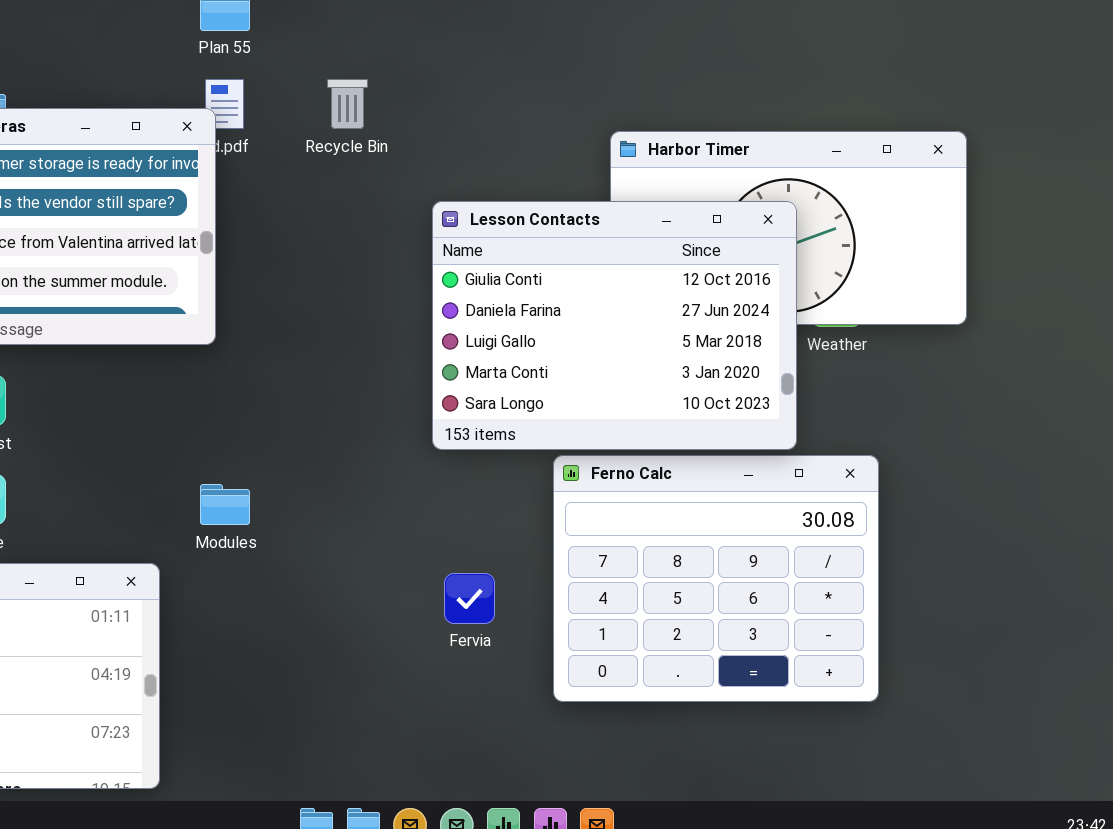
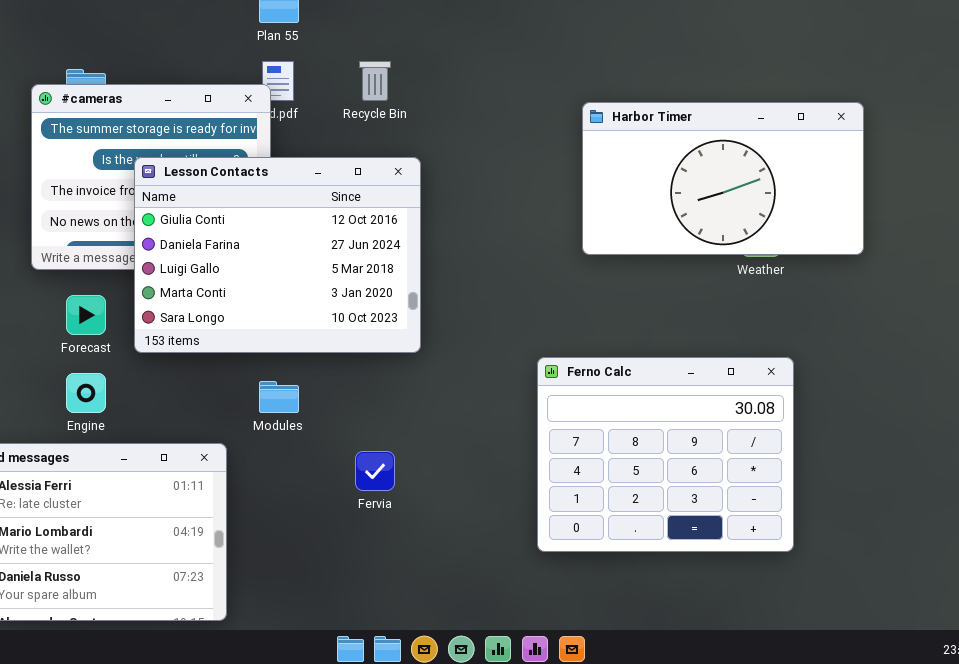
Lesson Contacts: [432,201,797,450] -> [134,157,421,353], moved
Fervia: [444,573,495,624] -> [355,451,395,491], moved

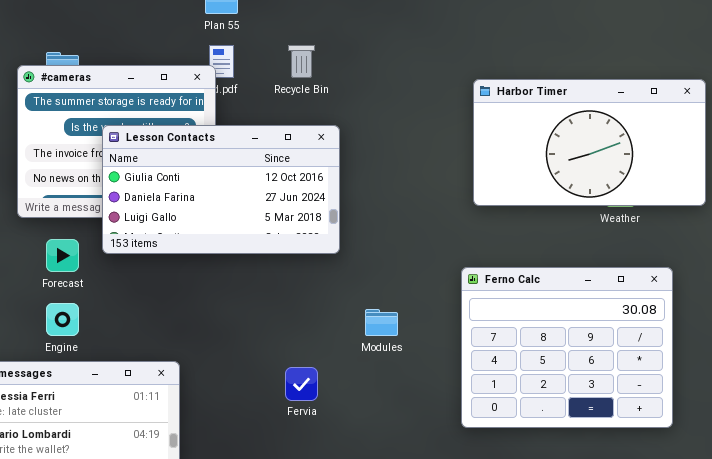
Lesson Contacts: [134,157,421,353] -> [102,125,340,254], resized
Ferno Calc: [537,357,794,552] -> [461,267,673,428], moved
Modules: [259,381,299,413] -> [365,309,398,336], moved

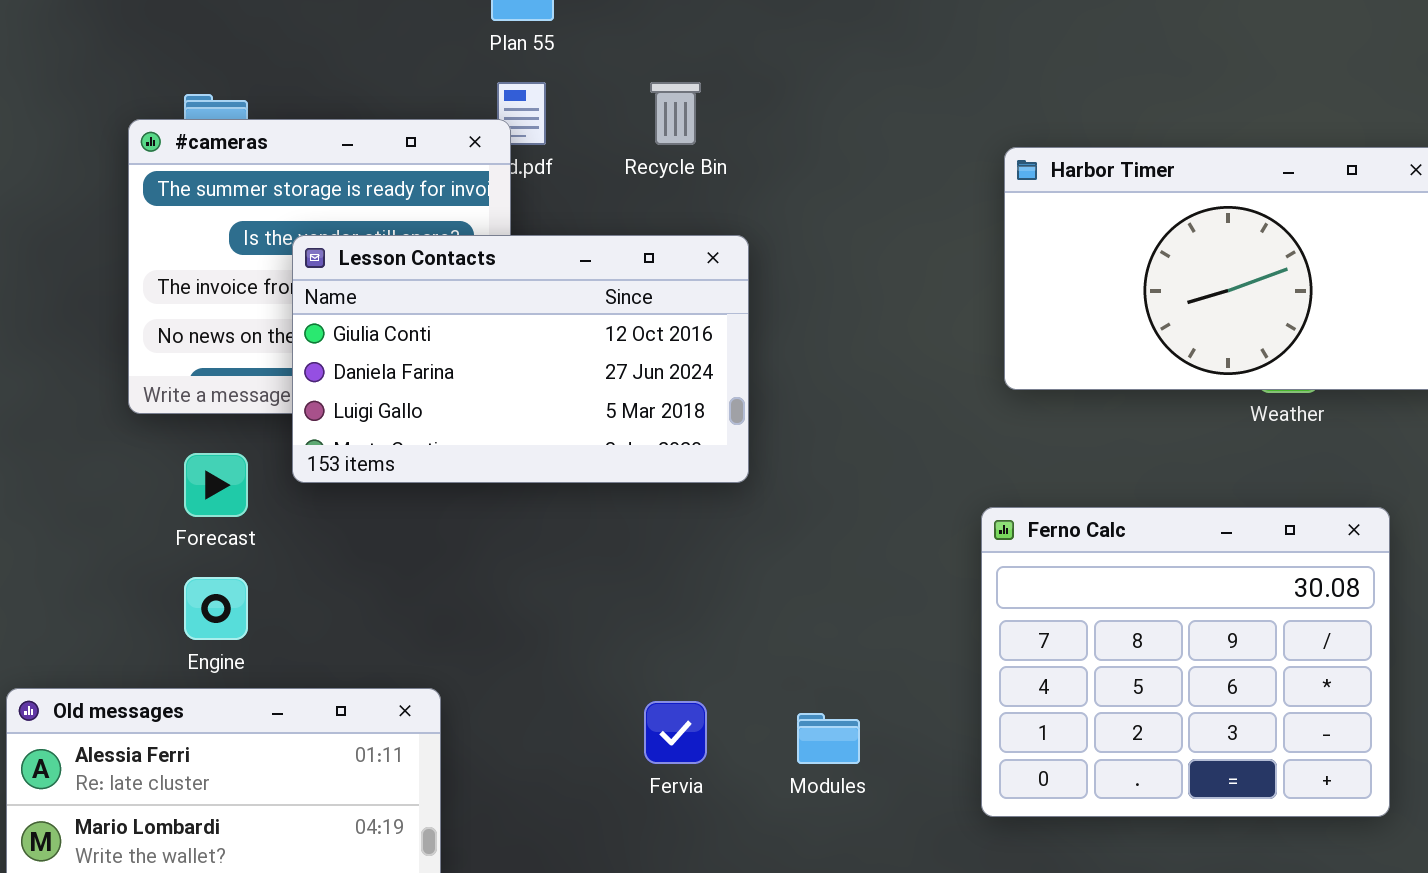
Modules: [365,309,398,336] -> [797,713,860,764], moved

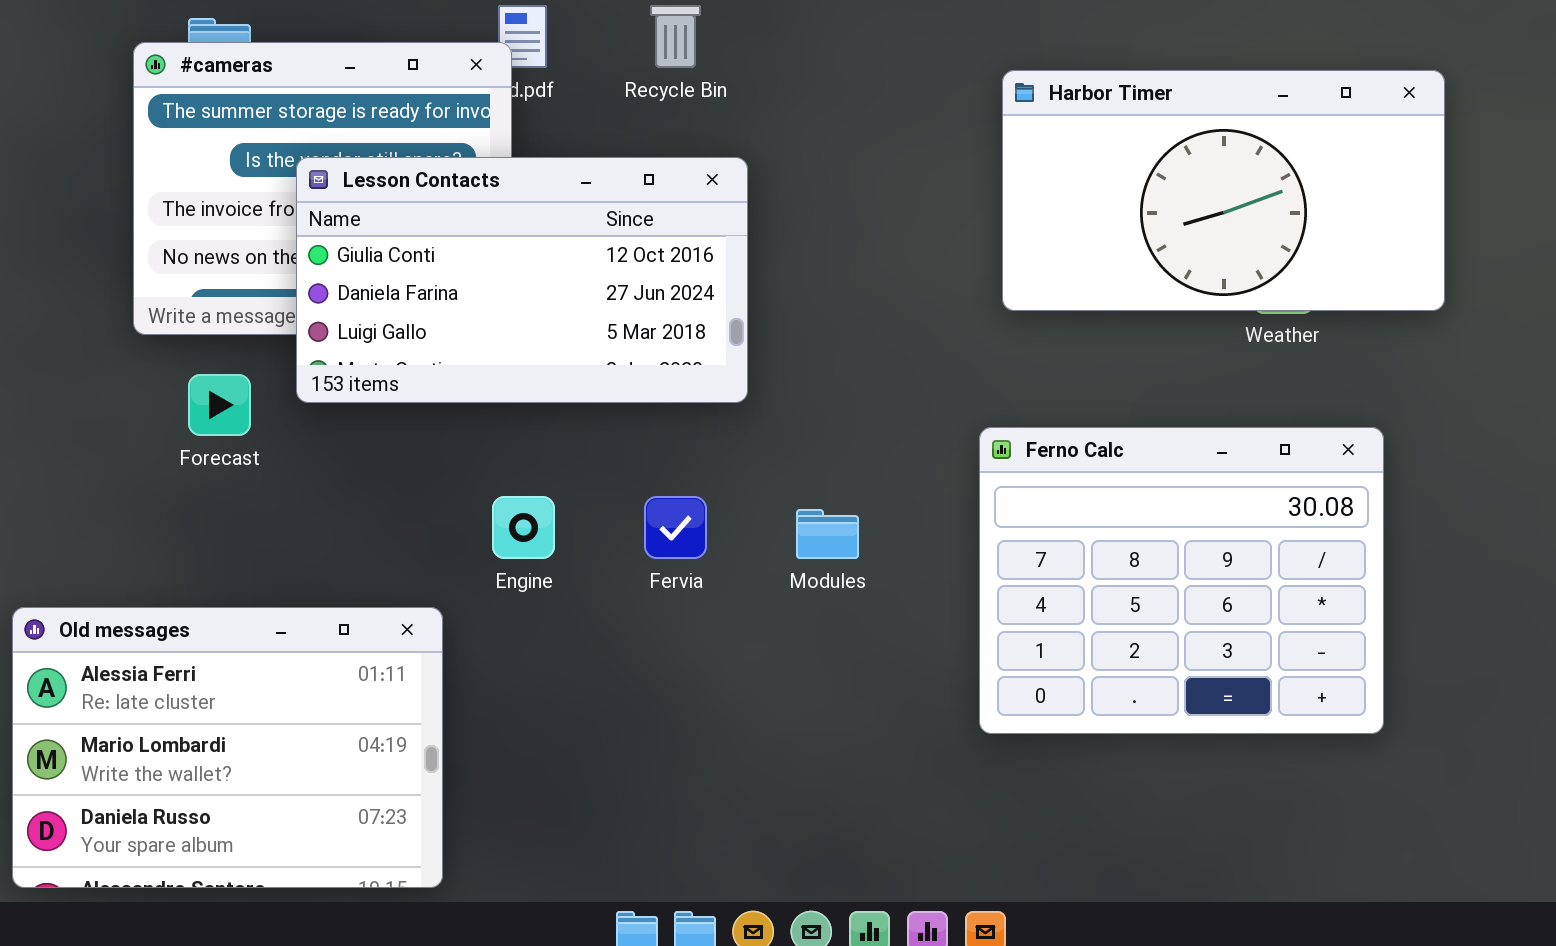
Engine: [184,577,248,640] -> [492,496,555,559], moved
Fervia: [644,701,707,764] -> [644,496,707,559], moved
Modules: [797,713,860,764] -> [796,509,859,559], moved

